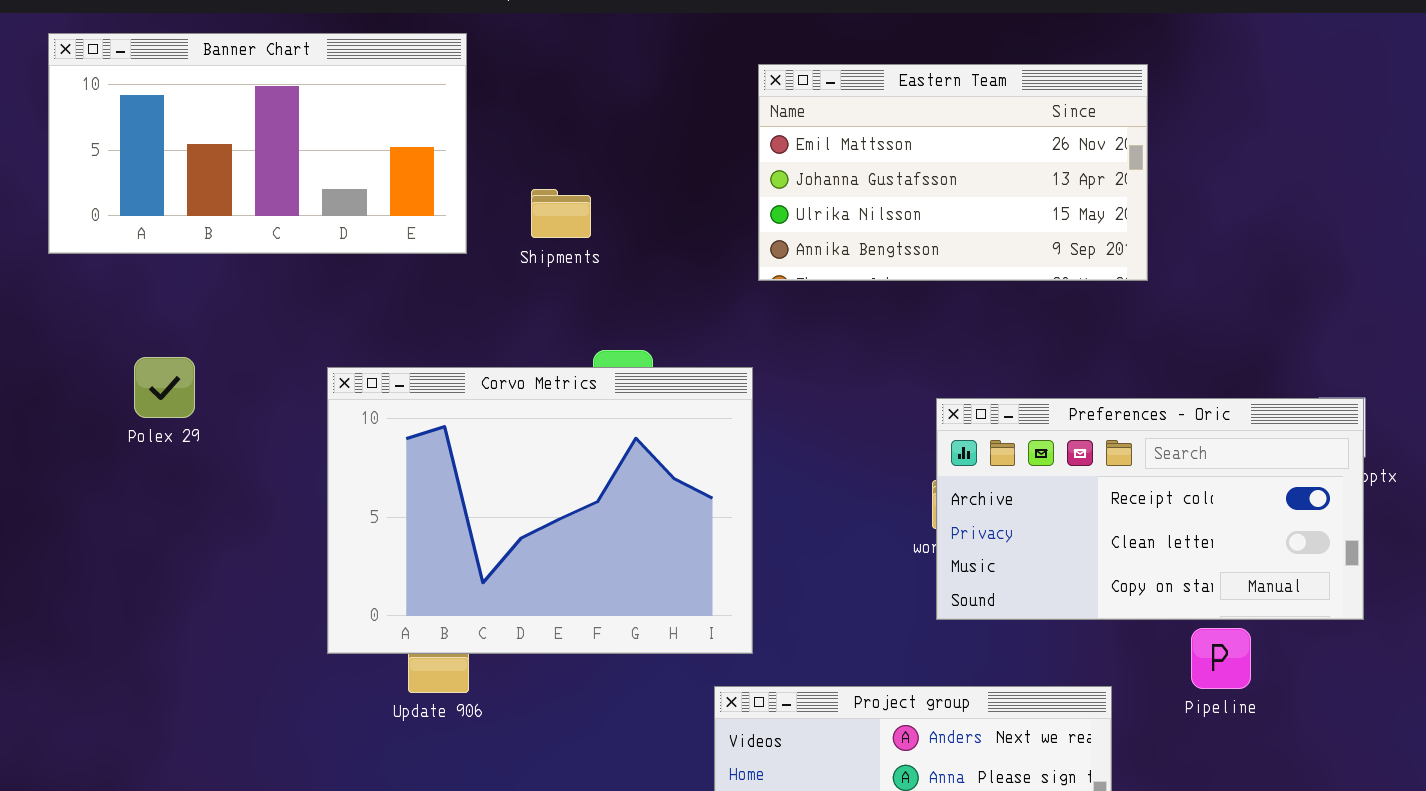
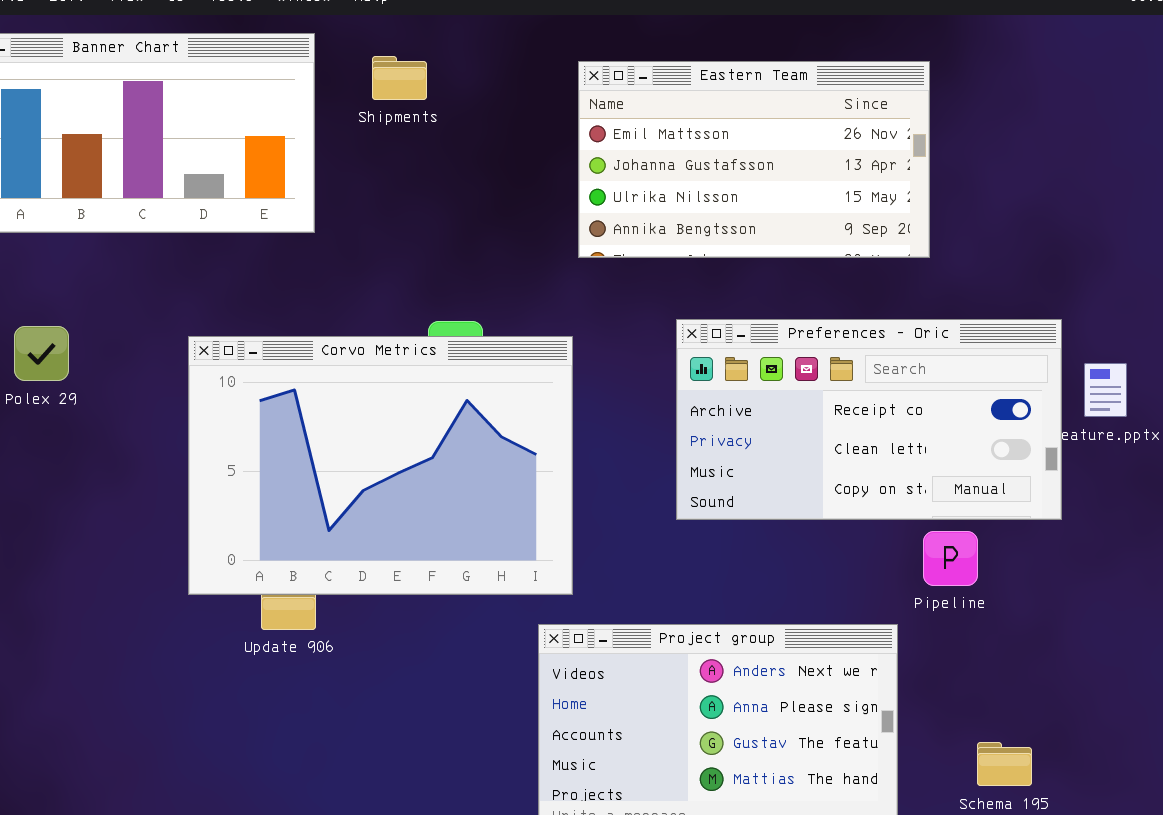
Shipments: [531,189,591,238] -> [372,56,427,100], moved
Preferences - Oric: [936,398,1364,620] -> [676,319,1062,520], moved
Pipeline: [1191,628,1251,689] -> [923,531,978,586], moved

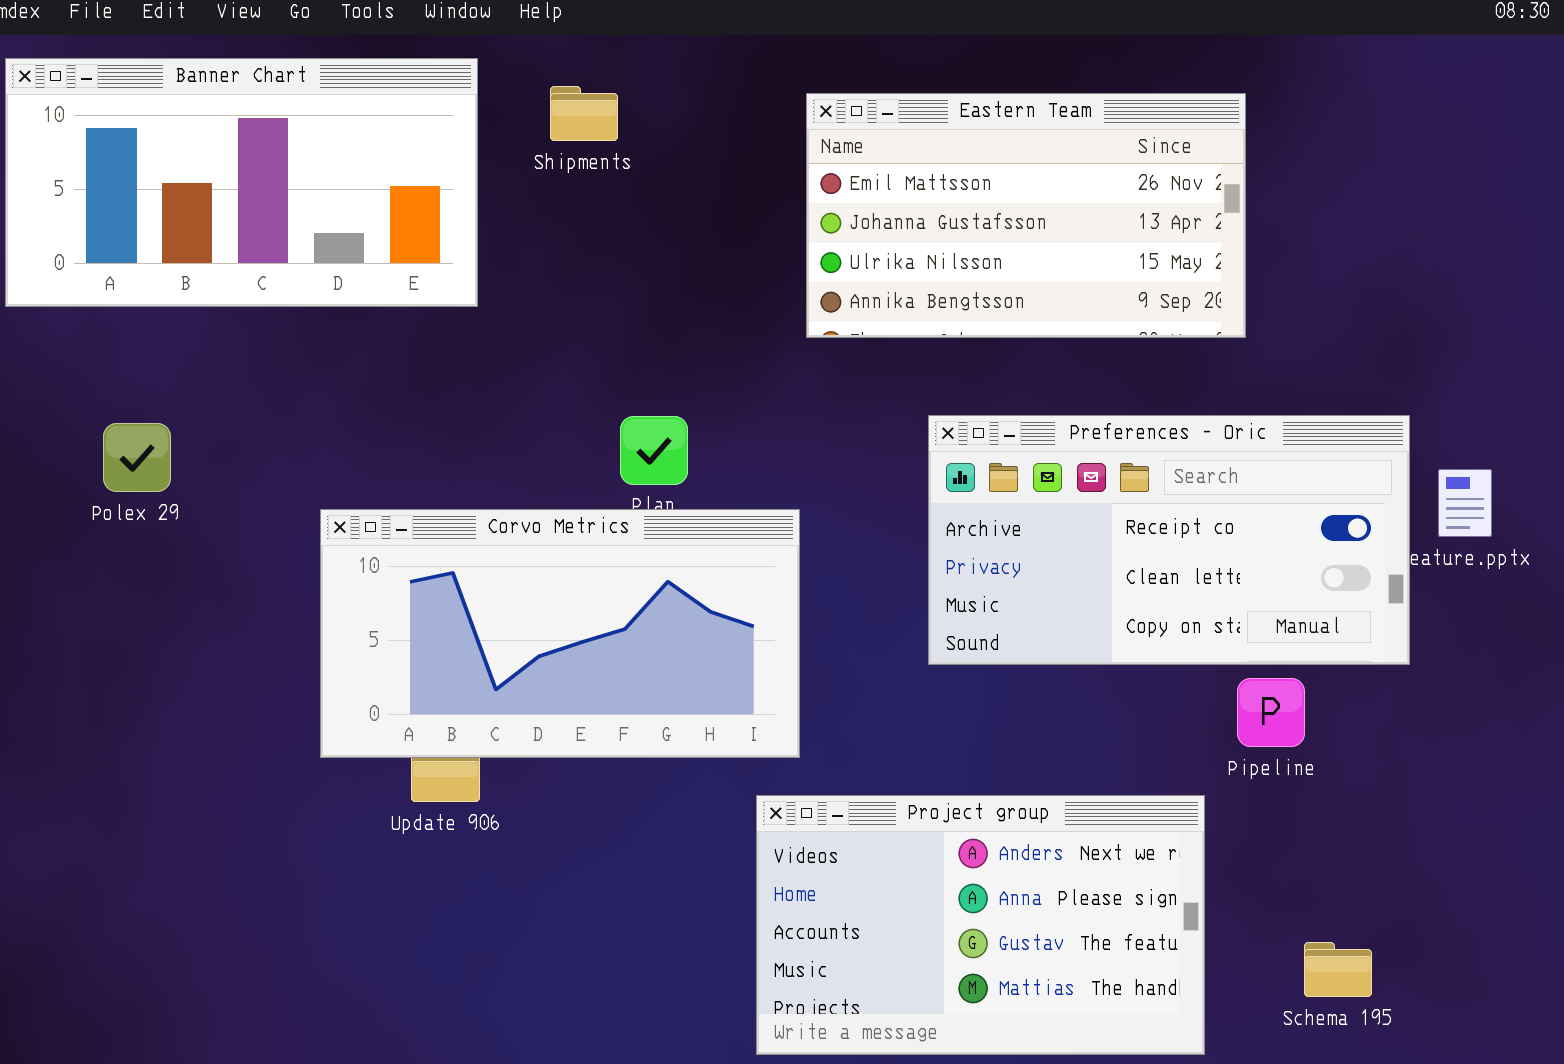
Corvo Metrics: [188,336,573,595] -> [320,509,800,758], resized

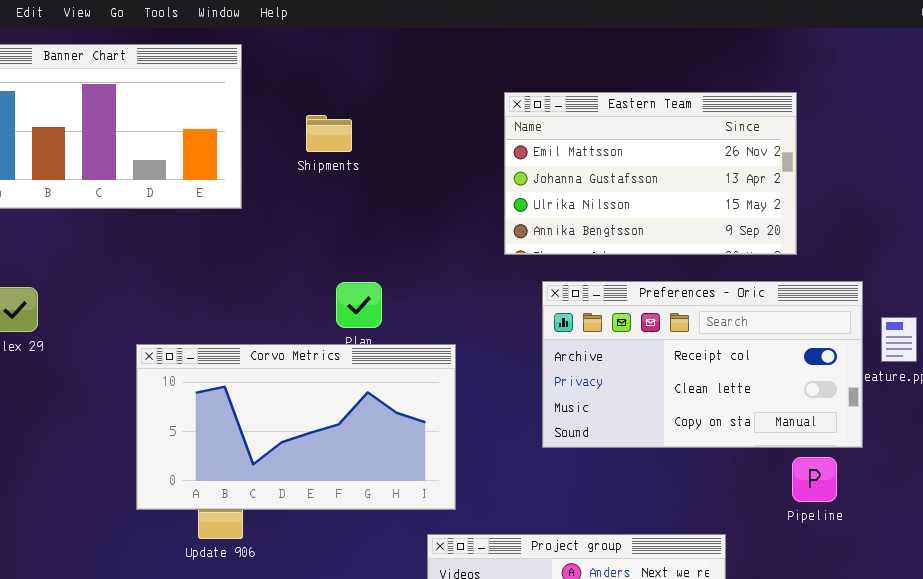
Shipments: [550,86,618,141] -> [306,115,352,152], moved
Eastern Team: [806,93,1246,338] -> [504,92,797,255], moved
Pipeline: [1237,678,1305,747] -> [792,457,837,502], moved

